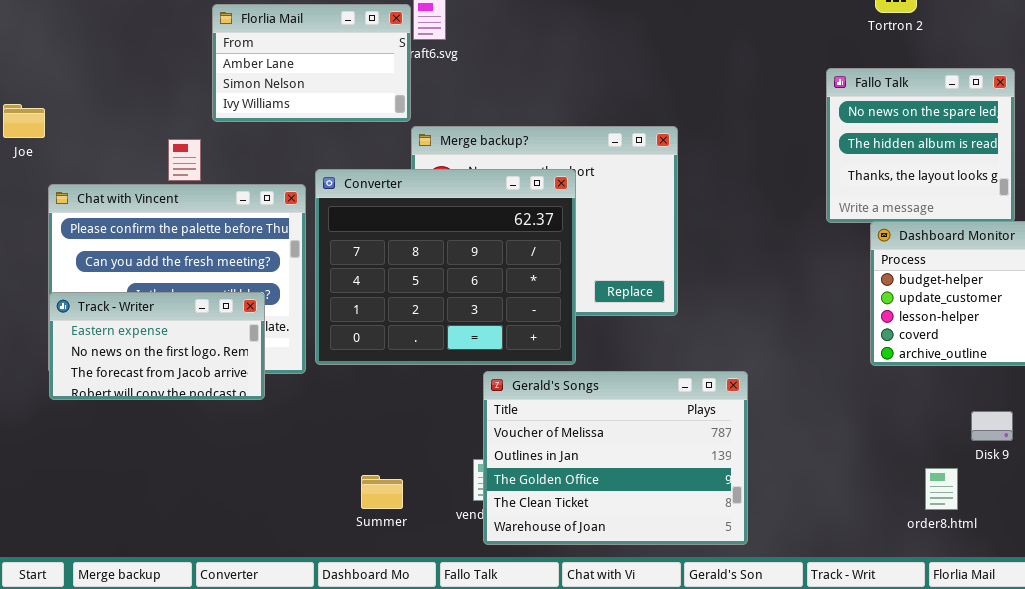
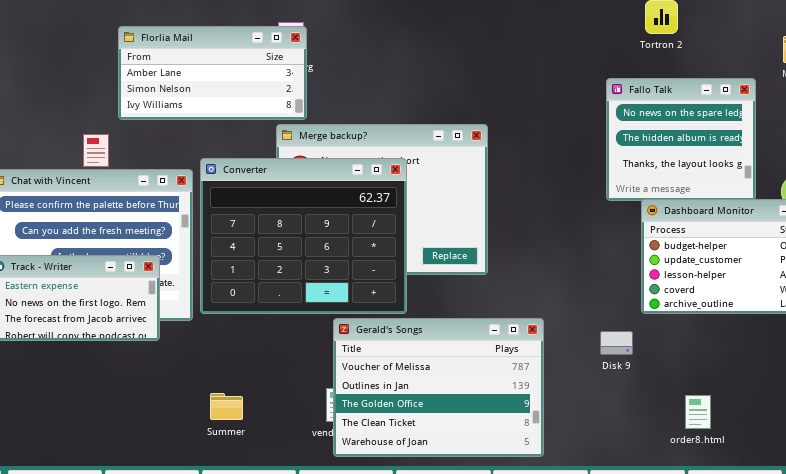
Florlia Mail: [212,4,411,122] -> [118,26,307,120], resized
Disk 9: [971,411,1013,441] -> [600,331,633,355], moved
Summer: [361,475,403,509] -> [210,393,243,420], moved

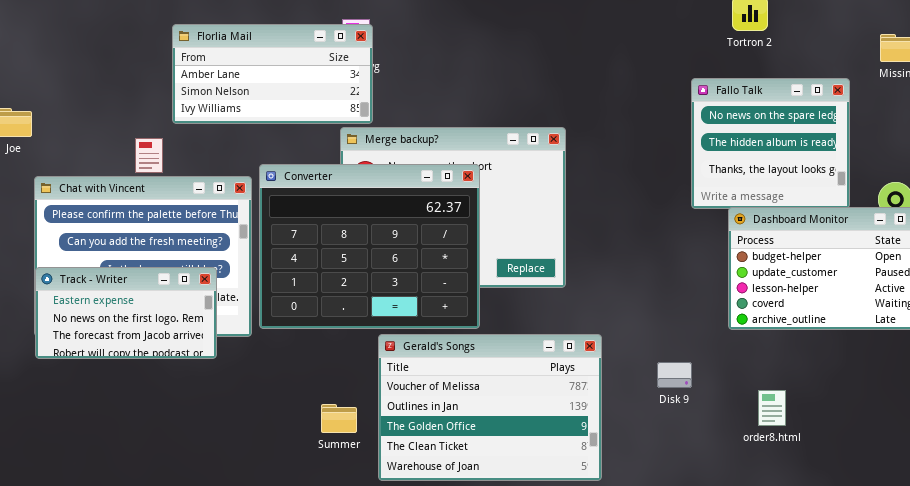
Gerald's Songs: [333,318,544,457] -> [378,334,602,481], moved
Disk 9: [600,331,633,355] -> [657,362,692,388], moved
Summer: [210,393,243,420] -> [321,404,357,433], moved
order8.html: [685,395,711,429] -> [758,390,786,426], moved

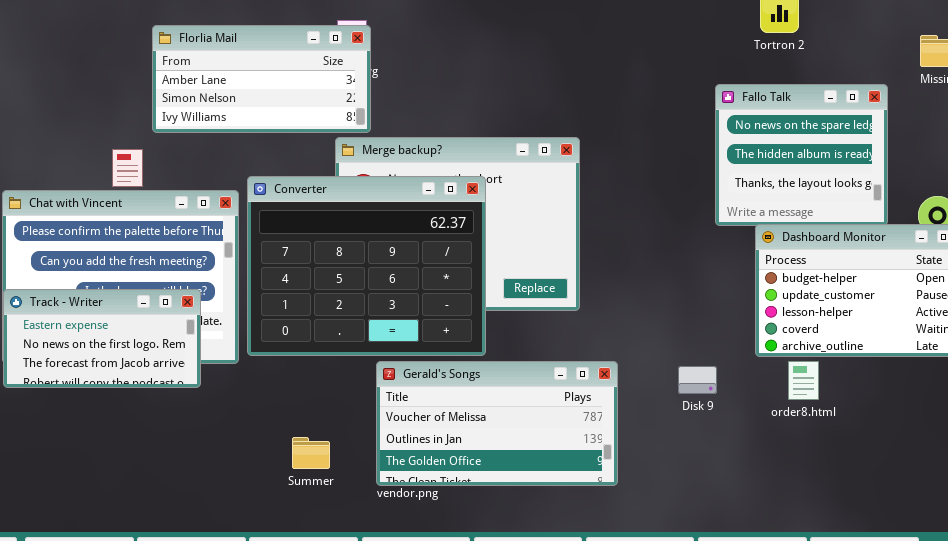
Gerald's Songs: [378,334,602,481] -> [376,361,618,486], resized
Disk 9: [657,362,692,388] -> [678,366,717,394], moved
order8.html: [758,390,786,426] -> [788,361,819,400], moved
Summer: [321,404,357,433] -> [292,437,330,469], moved

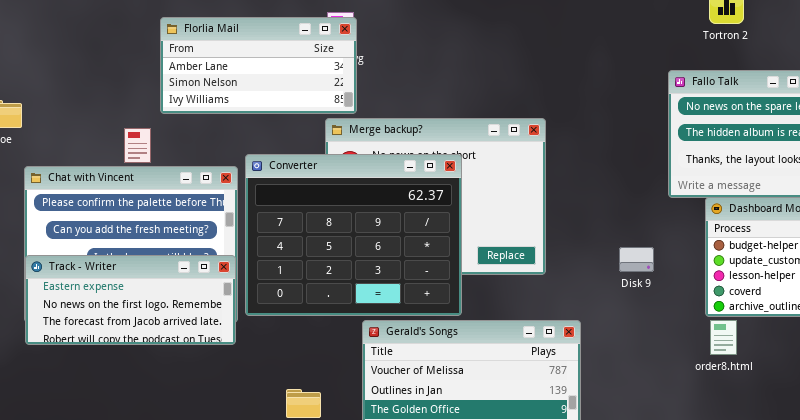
Track - Writer: [3,289,201,388] -> [25,255,236,345], resized
order8.html: [788,361,819,400] -> [710,320,737,355], moved
Disk 9: [678,366,717,394] -> [619,247,654,272], moved

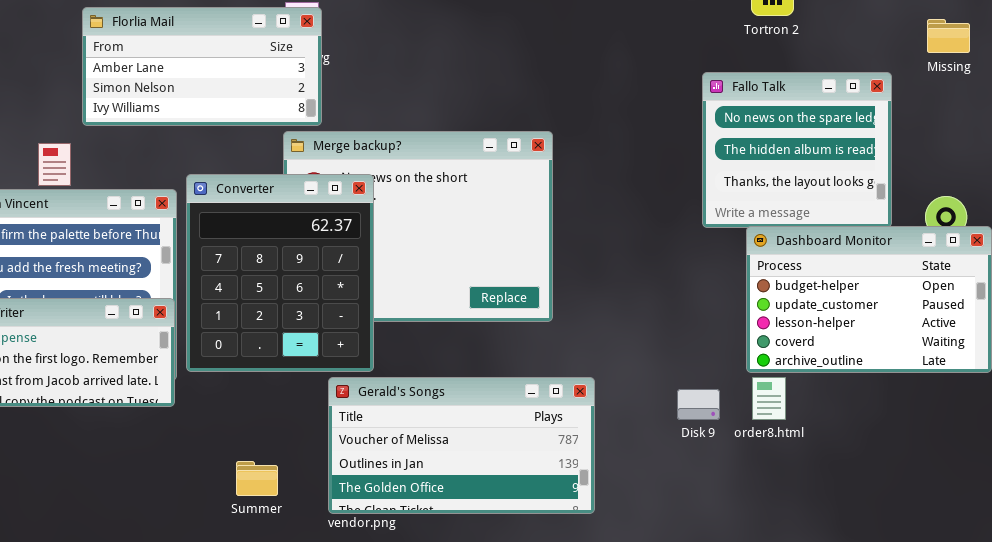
Converter: [245,154,462,316] -> [186,174,374,372], resized
Disk 9: [619,247,654,272] -> [677,389,720,420], moved

